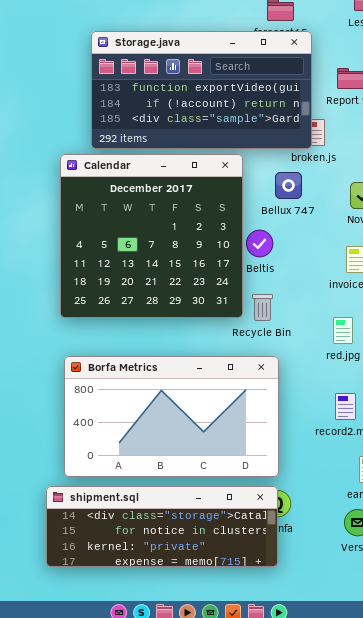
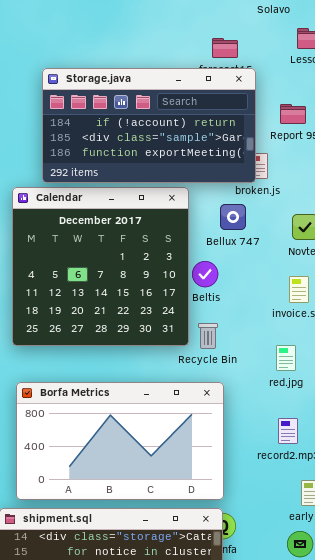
Storage.java: [91,31,312,149] -> [42,68,256,183], scrolled down 1 row

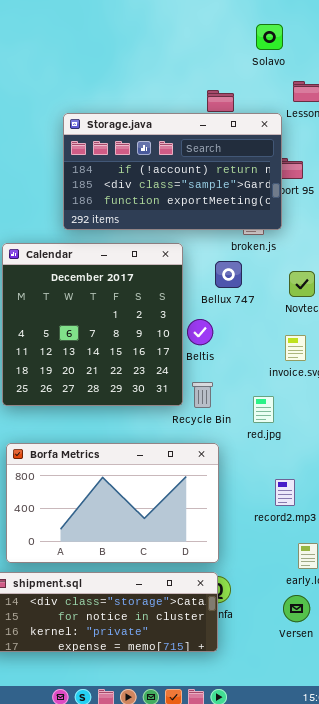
Storage.java: [42,68,256,183] -> [63,113,282,230], moved
red.jpg: [276,345,296,371] -> [253,396,274,423], moved

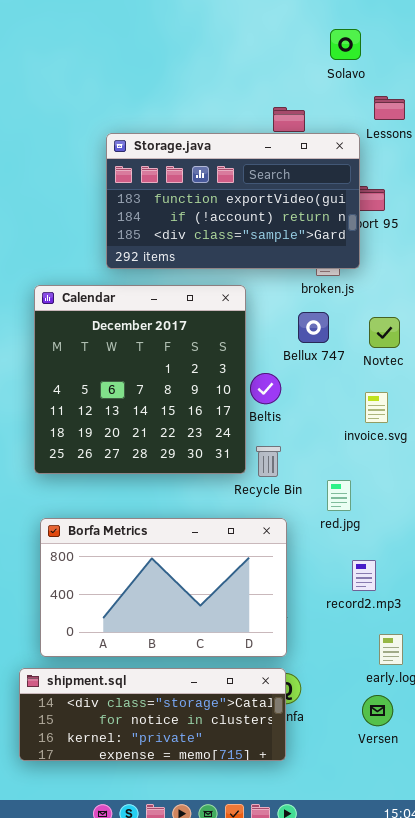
Storage.java: [63,113,282,230] -> [106,133,360,269], scrolled up 1 row
Bellux 747: [215,261,242,288] -> [298,312,329,343], moved
red.jpg: [253,396,274,423] -> [327,480,351,511], moved

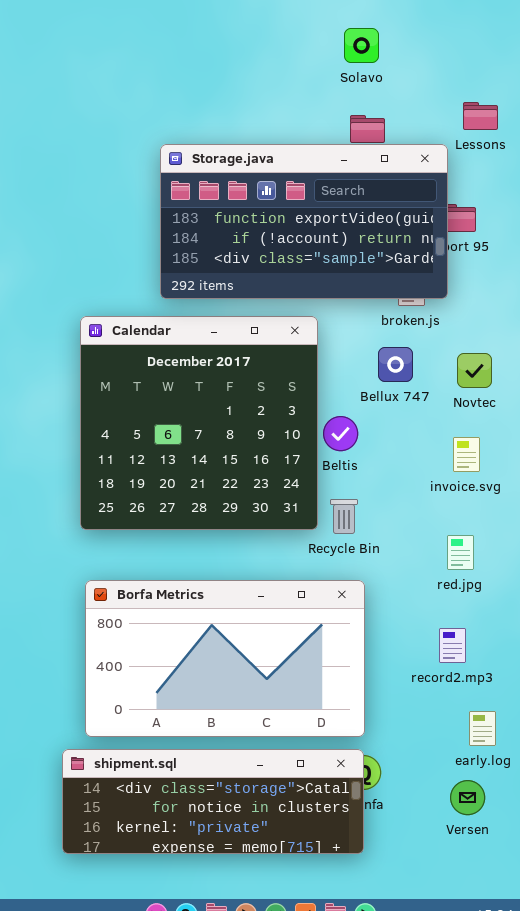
Solavo: [330,29,361,60] -> [344,28,379,63], moved
red.jpg: [327,480,351,511] -> [447,535,474,570], moved

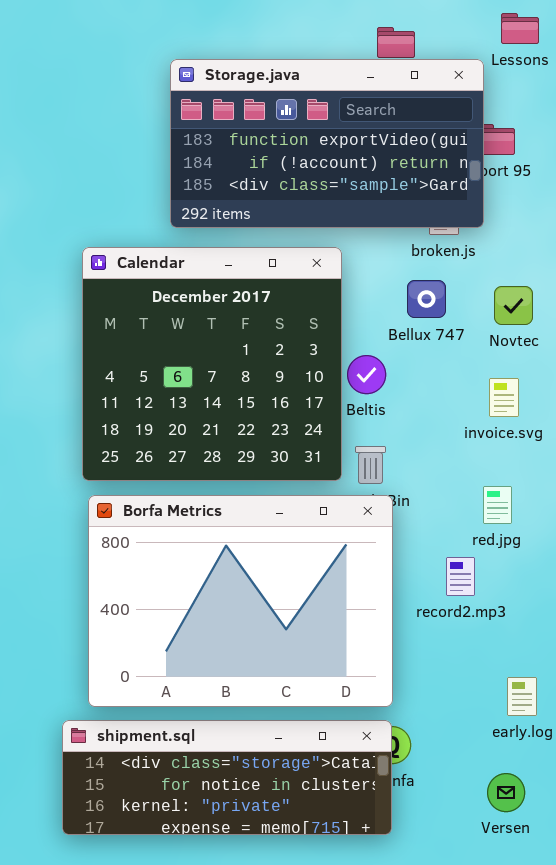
Borfa Metrics: [85,580,365,737] -> [88,495,393,707], resized
record2.mp3: [439,628,466,663] -> [446,557,475,596], moved
Versen: [450,780,485,815] -> [487,773,525,812], moved

